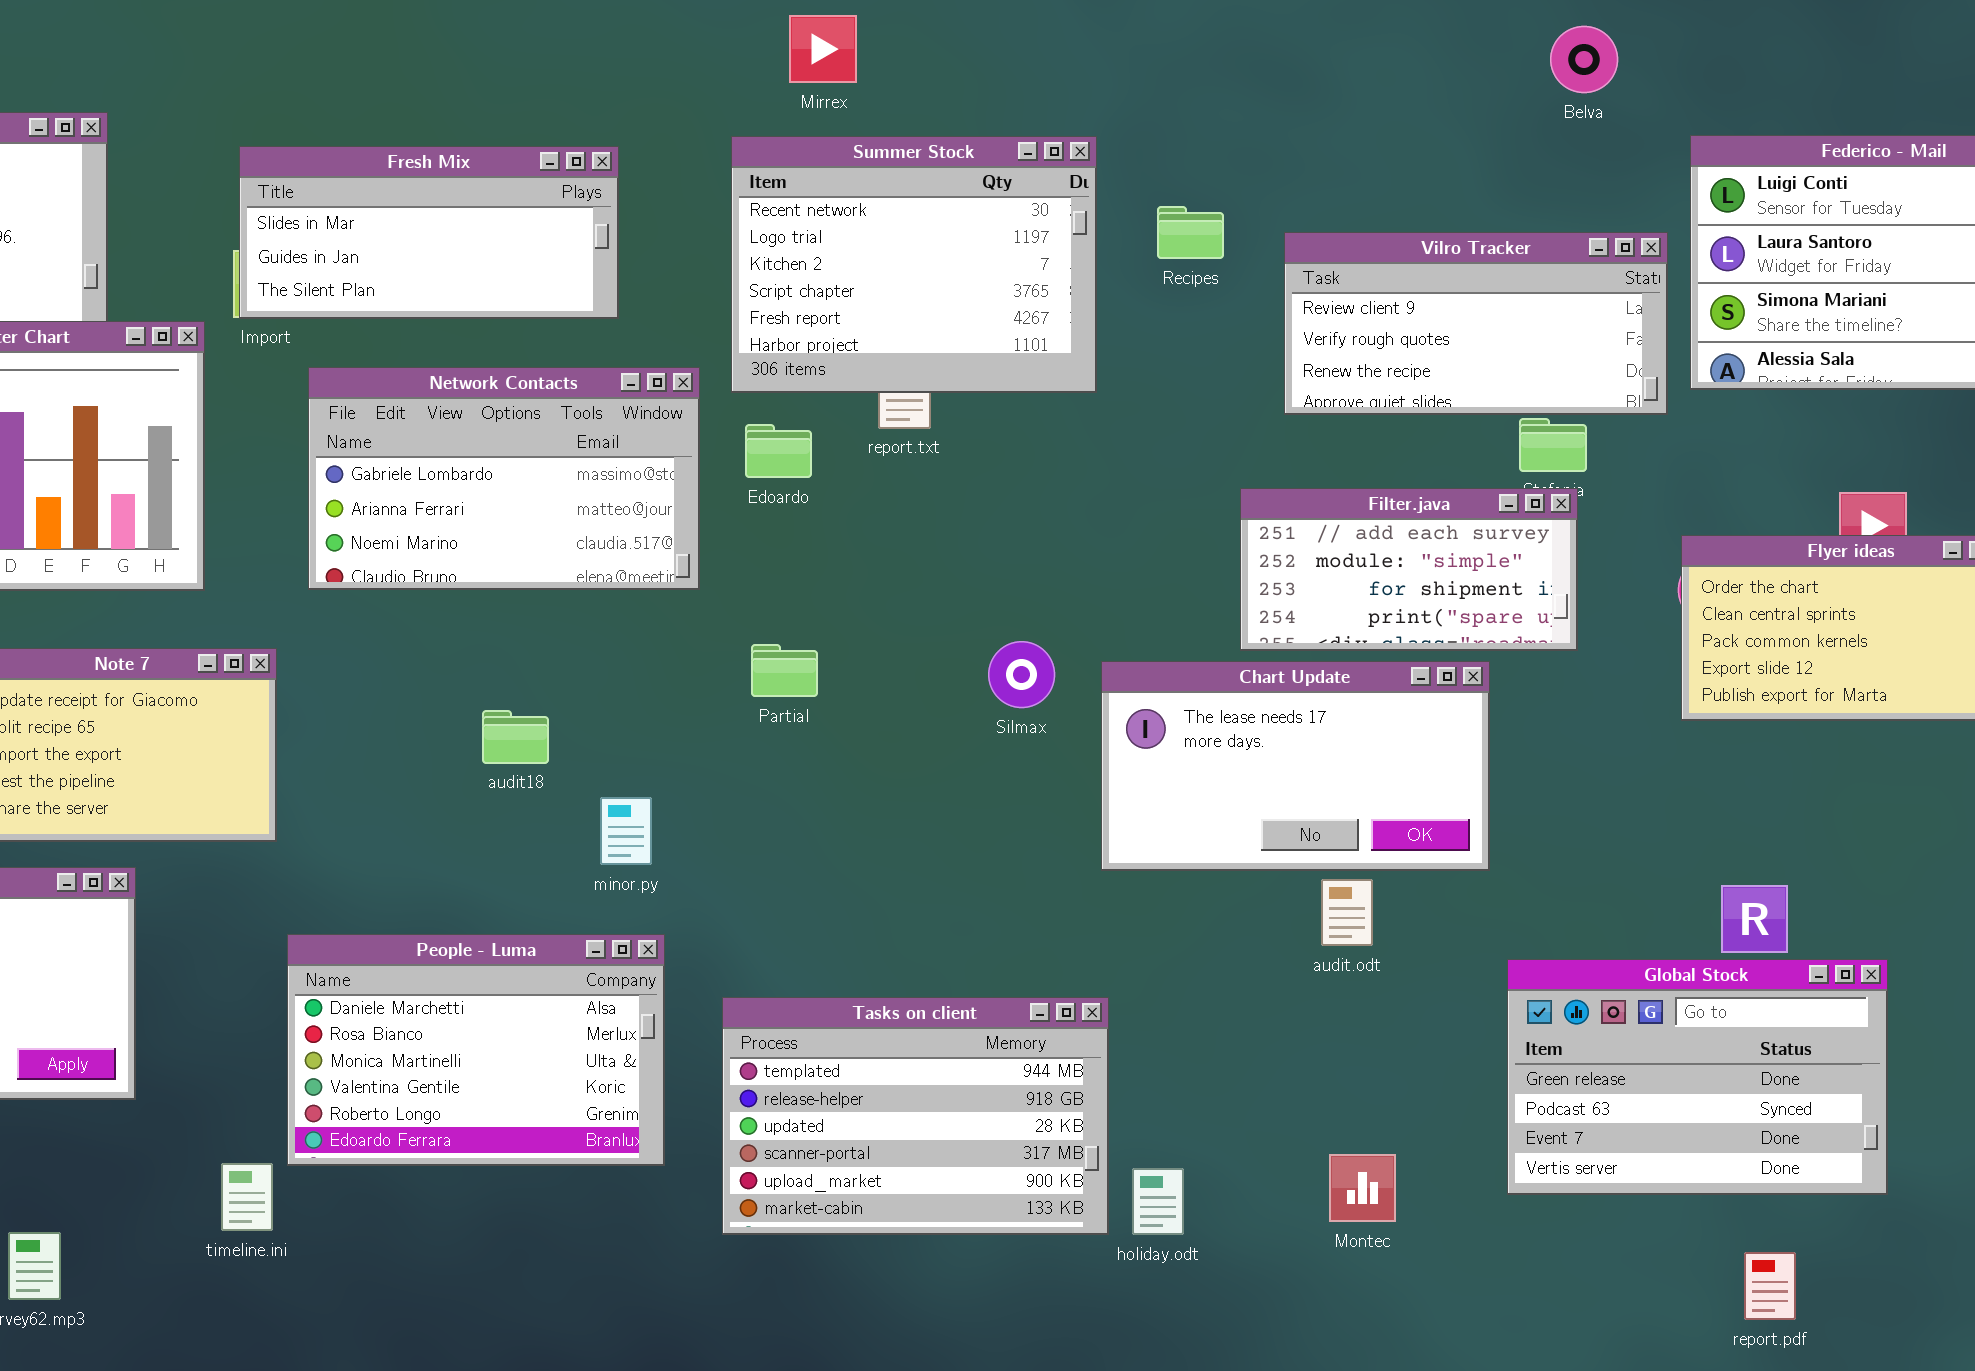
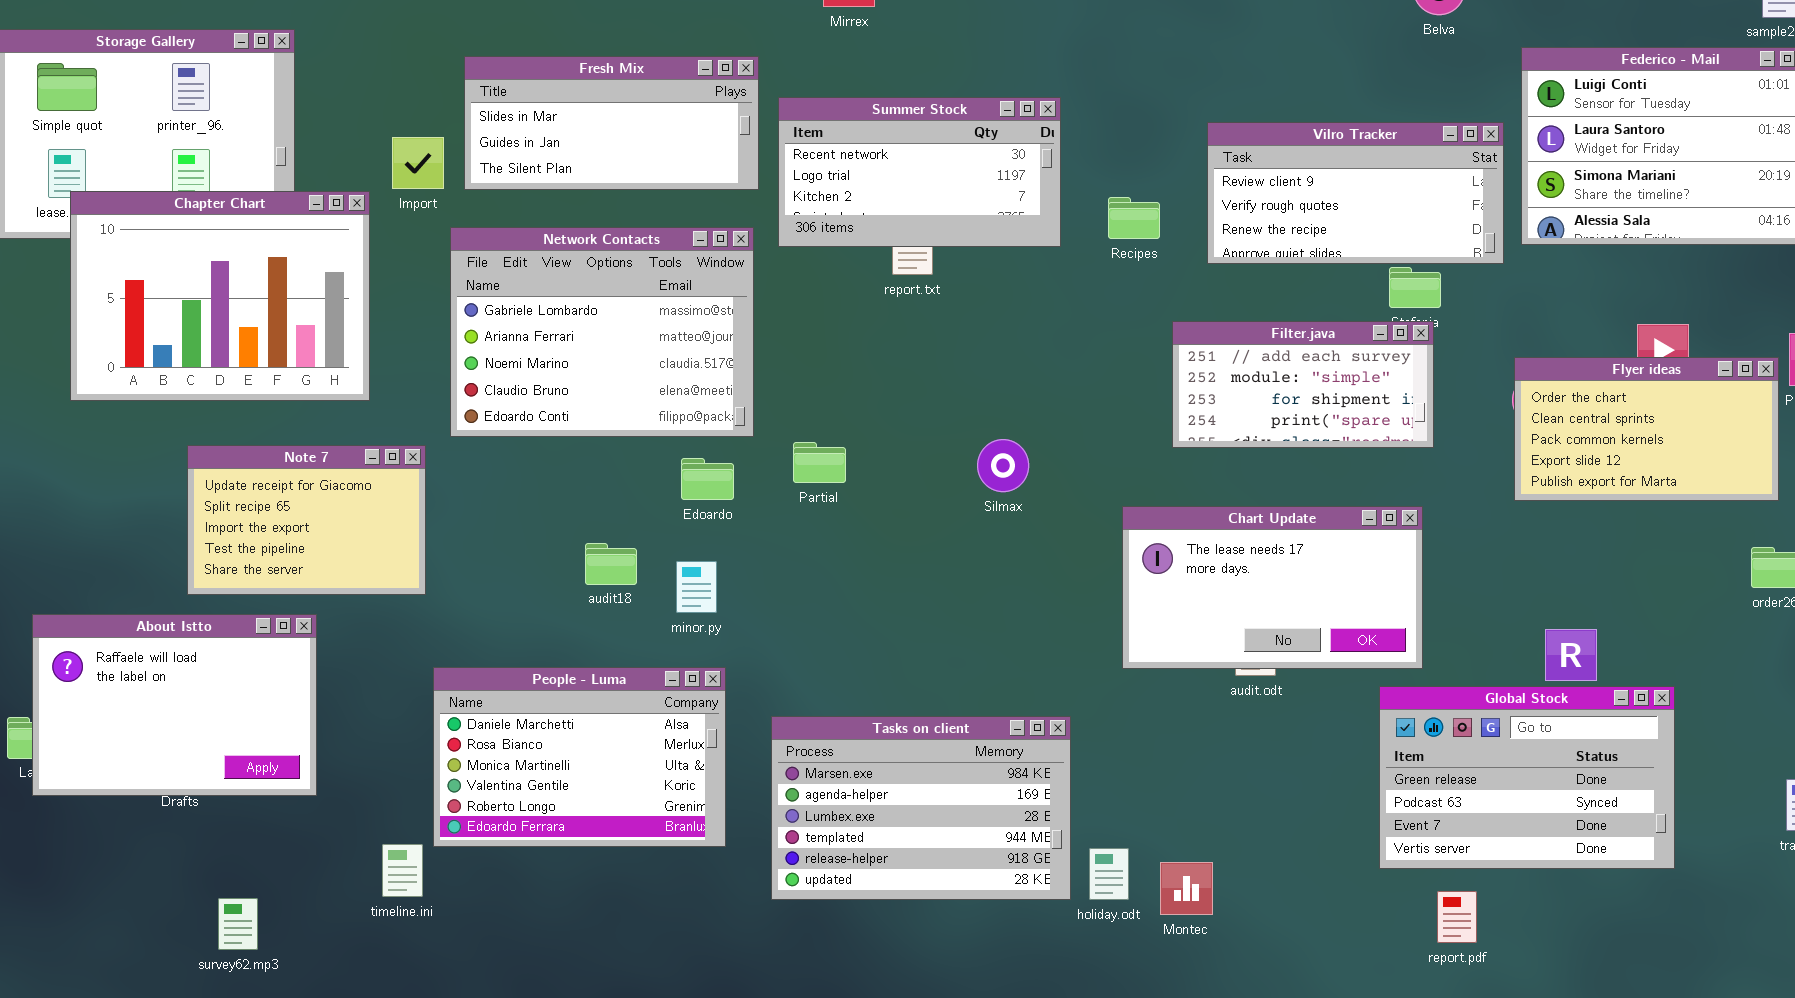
Summer Stock: [731,136,1097,393] -> [778,97,1061,247], resized
Fresh Mix: [239,146,619,319] -> [464,56,759,190], moved
Recipes: [1157,206,1224,259] -> [1108,197,1160,239], moved
Network Contacts: [308,367,700,590] -> [450,227,754,437], resized
Edoardo: [745,424,812,478] -> [681,458,734,500], moved
Chart Update: [1101,661,1490,871] -> [1122,506,1423,669], moved
audit18: [482,710,549,764] -> [585,543,637,585], moved
Tasks on client: [722,997,1109,1235] -> [771,716,1071,900], scrolled up 3 rows
Montec: [1329,1154,1396,1222] -> [1160,862,1213,915], moved
report.pdf: [1744,1252,1796,1320] -> [1437,891,1477,943], moved

